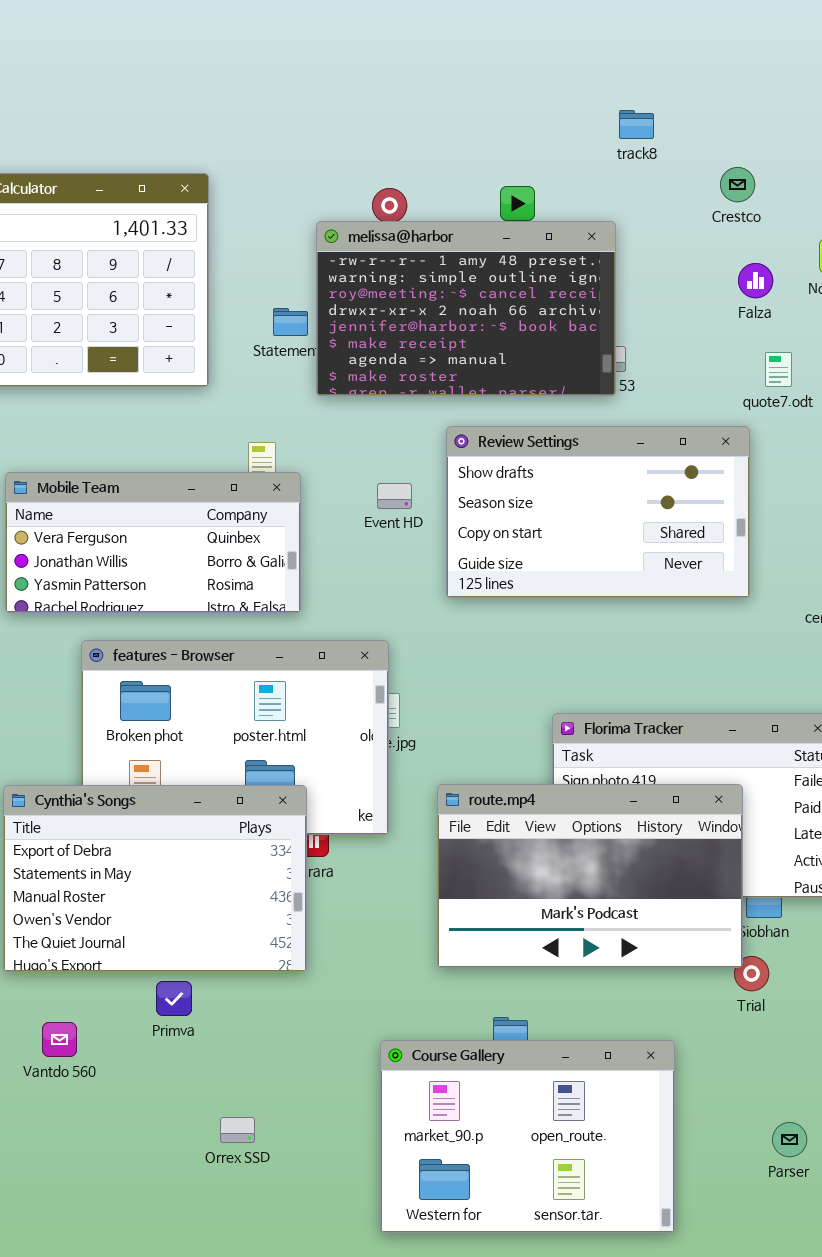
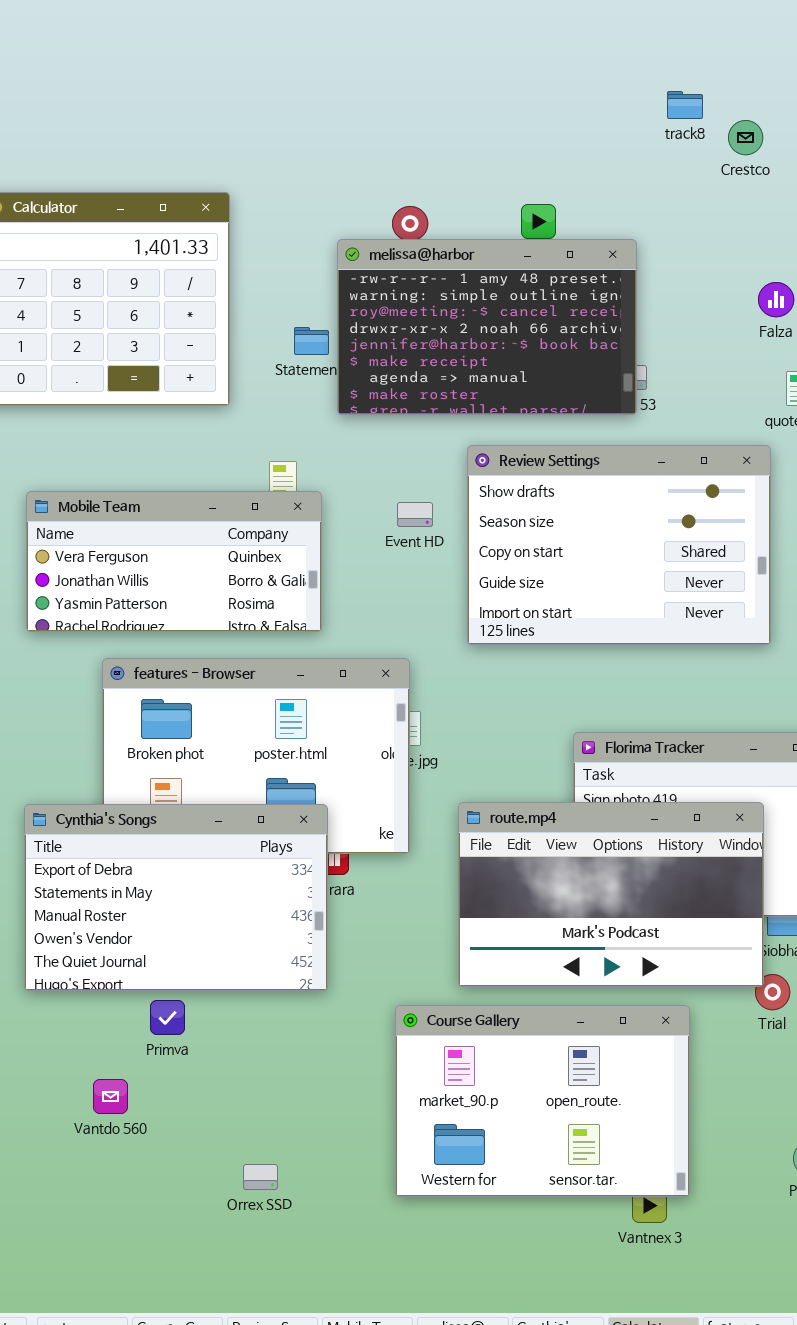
track8: [619,110,654,139] -> [667,91,703,119], moved
Crestco: [720,167,755,202] -> [728,120,763,155], moved
Review Settings: [446,426,750,598] -> [467,445,771,645], resized
Primva: [156,981,192,1016] -> [150,1000,185,1035], moved
Vantdo 560: [42,1022,77,1057] -> [93,1079,128,1114], moved
Course Gallery: [380,1040,675,1233] -> [395,1005,690,1197], moved
Orrex SSD: [220,1117,255,1143] -> [243,1164,278,1190], moved

